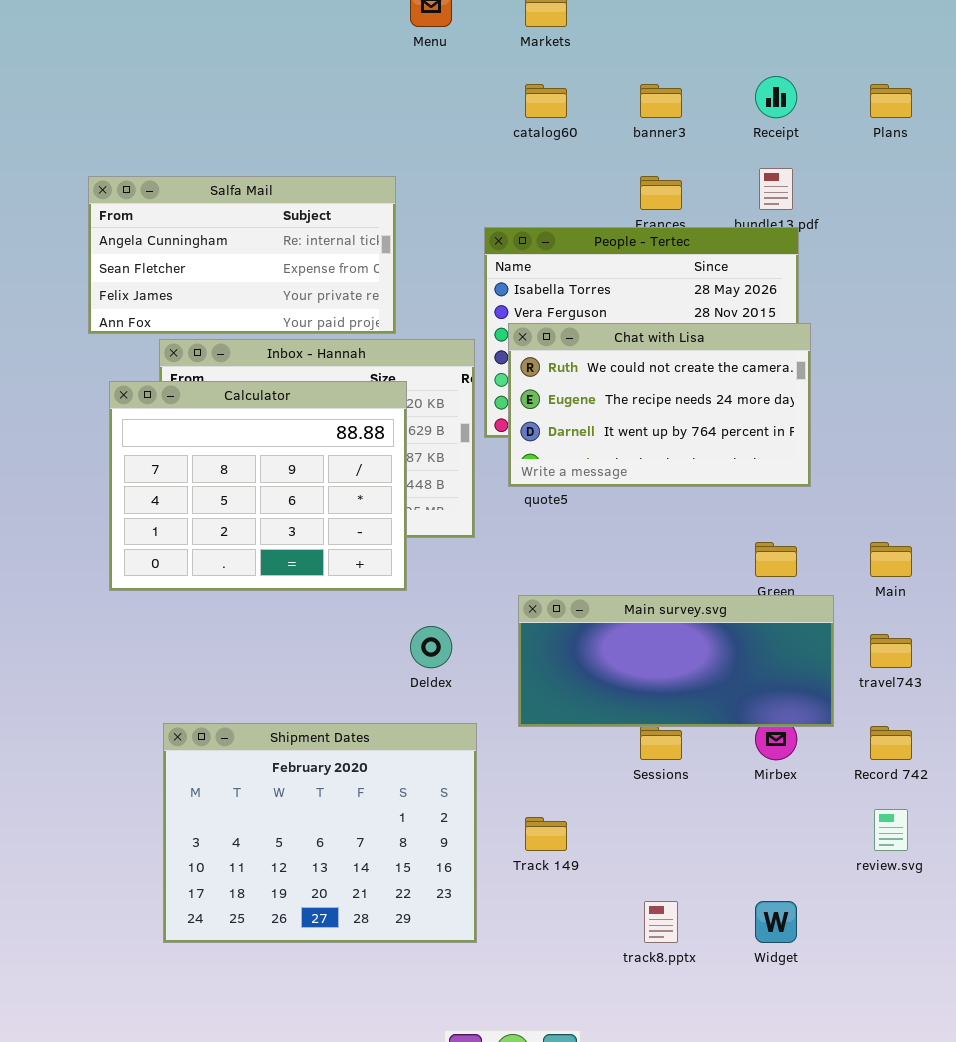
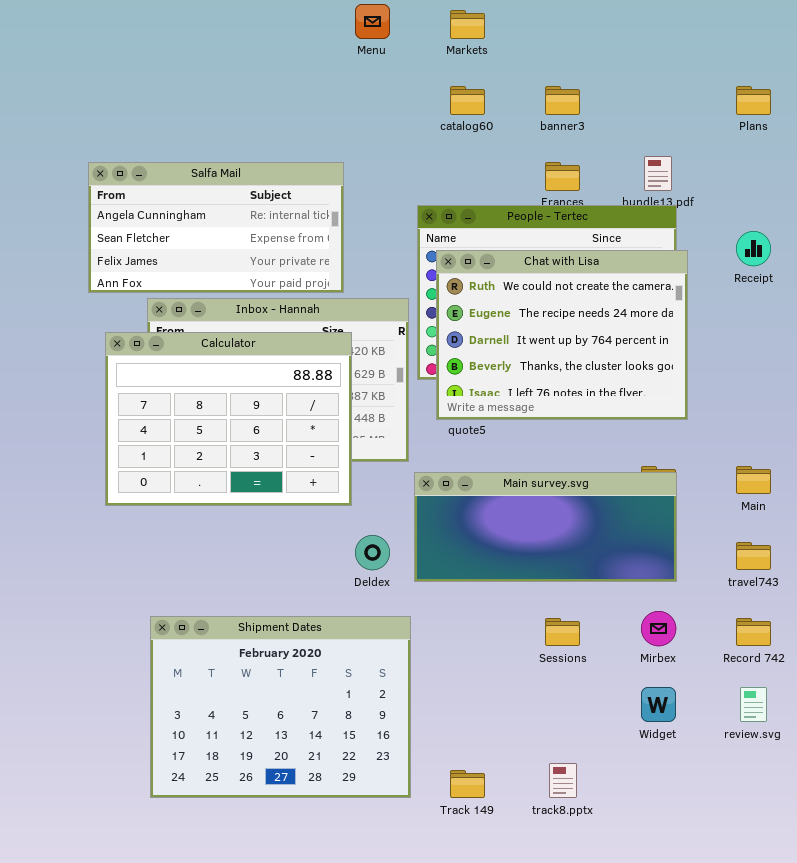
Receipt: [755,76,797,118] -> [736,231,771,266], moved
Chat with Lisa: [508,323,811,487] -> [436,250,688,420], resized
Main survey.svg: [518,595,834,727] -> [414,472,677,582], moved
Track 149: [525,817,567,851] -> [450,770,485,798], moved
Widget: [755,901,797,943] -> [641,687,676,722], moved

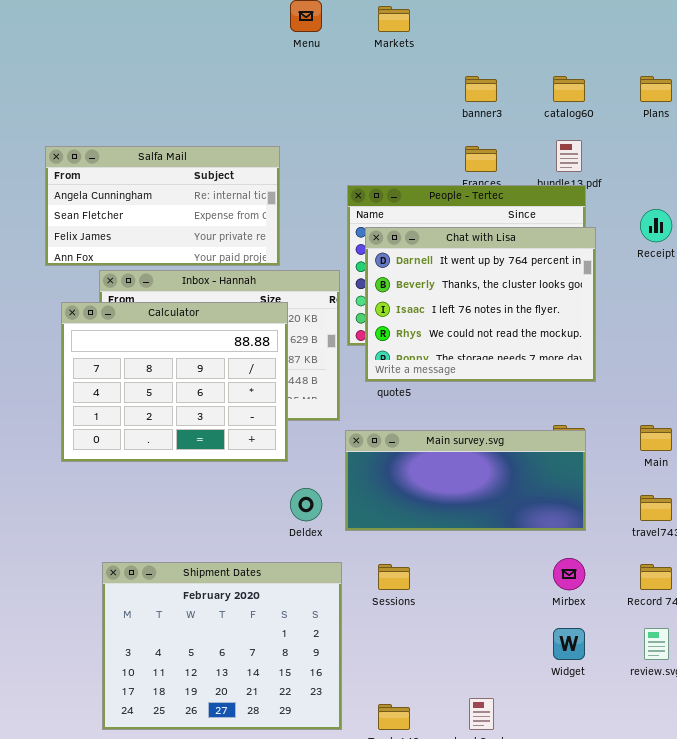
catalog60: [450,86,485,115] -> [553,76,585,102], moved
Chat with Lisa: [436,250,688,420] -> [365,227,596,382], scrolled down 2 rows
Sessions: [545,618,580,646] -> [378,564,410,590], moved

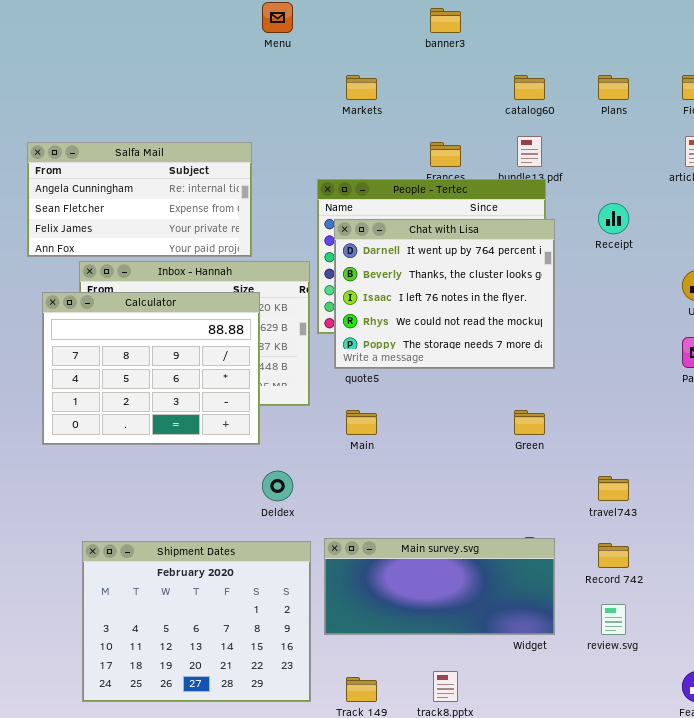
Markets: [378,6,410,32] -> [346,75,377,100], moved
banner3: [465,76,497,102] -> [430,8,461,33], moved
Main: [640,425,672,451] -> [346,410,377,435], moved
Main survey.svg: [345,430,586,531] -> [324,538,555,635], moved

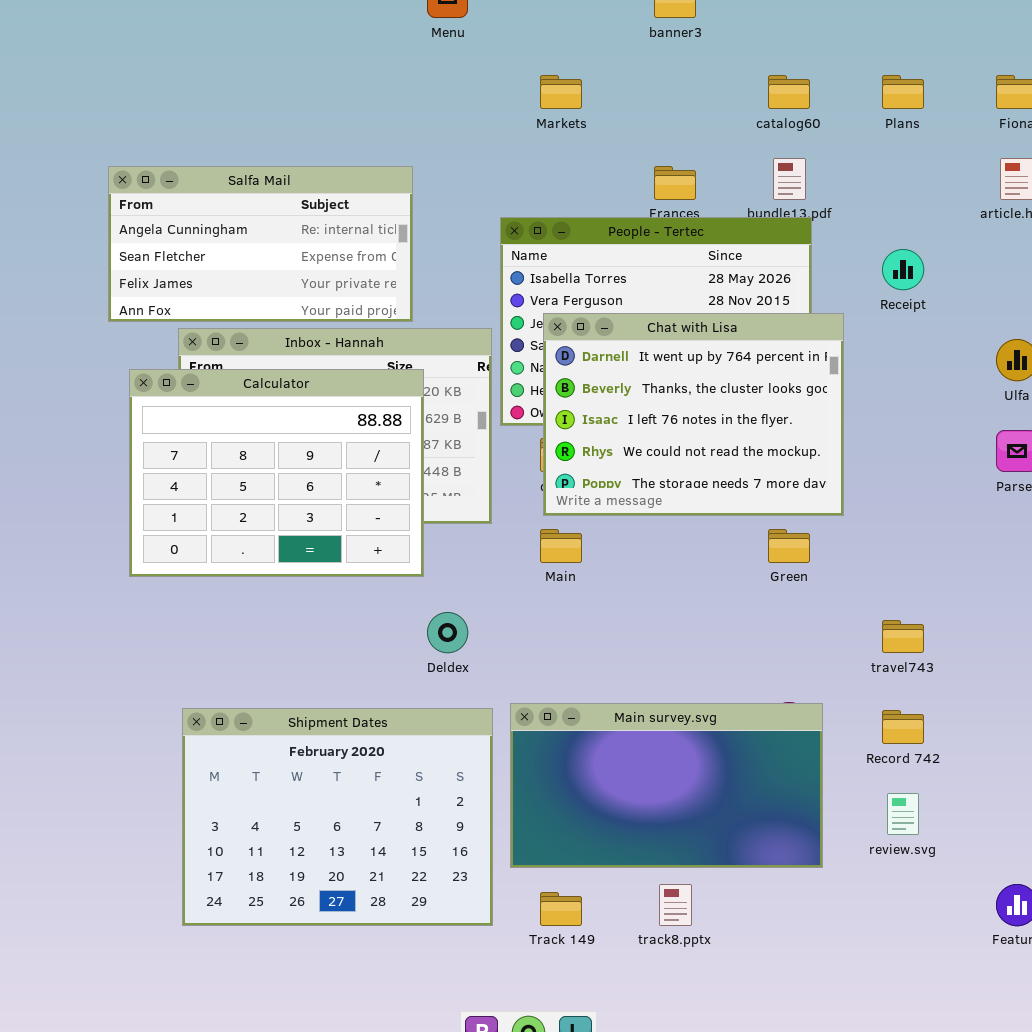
Chat with Lisa: [334,219,555,369] -> [543,313,844,516], moved
Main survey.svg: [324,538,555,635] -> [510,703,823,868], resized

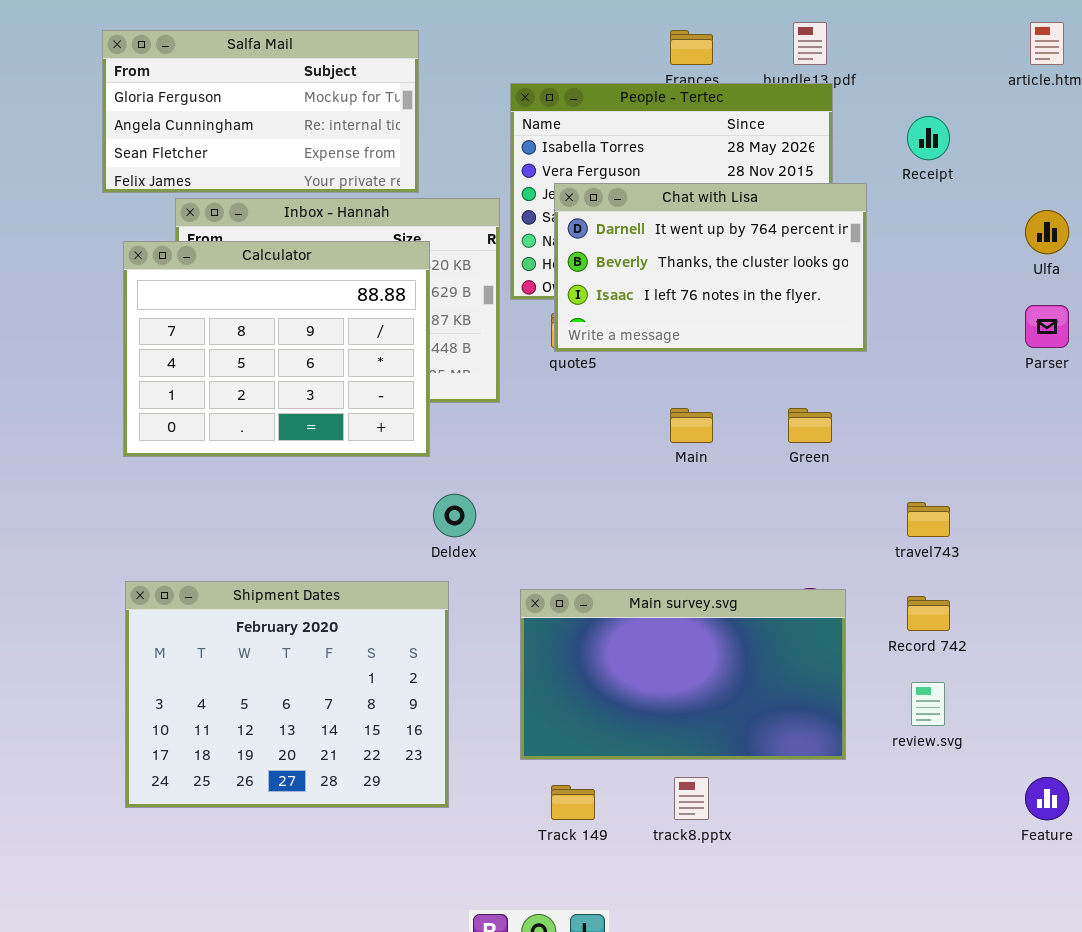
Salfa Mail: [108,166,413,322] -> [102,30,419,193], scrolled up 1 row
Chat with Lisa: [543,313,844,516] -> [554,183,867,352], resized
Main: [540,529,582,563] -> [670,408,713,443], moved
Shipment Dates: [182,708,493,926] -> [125,581,449,808], moved

